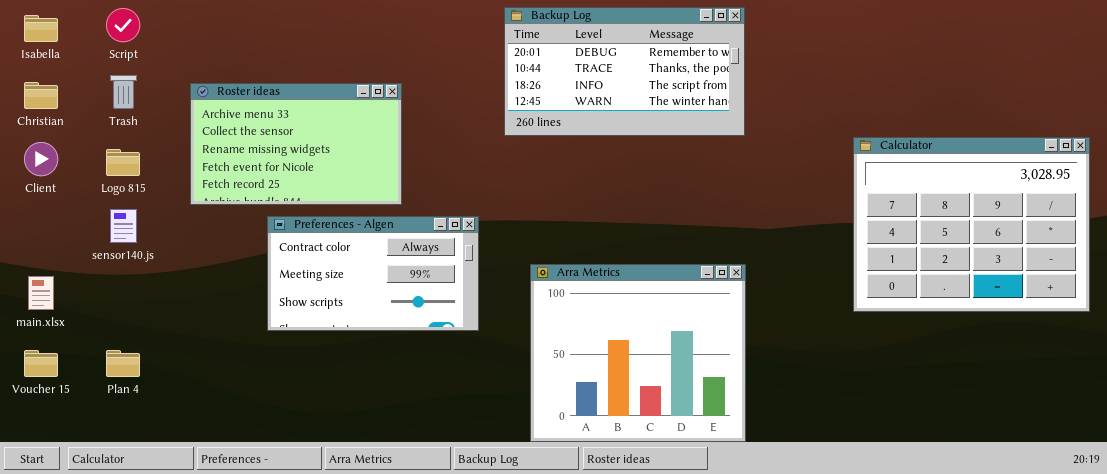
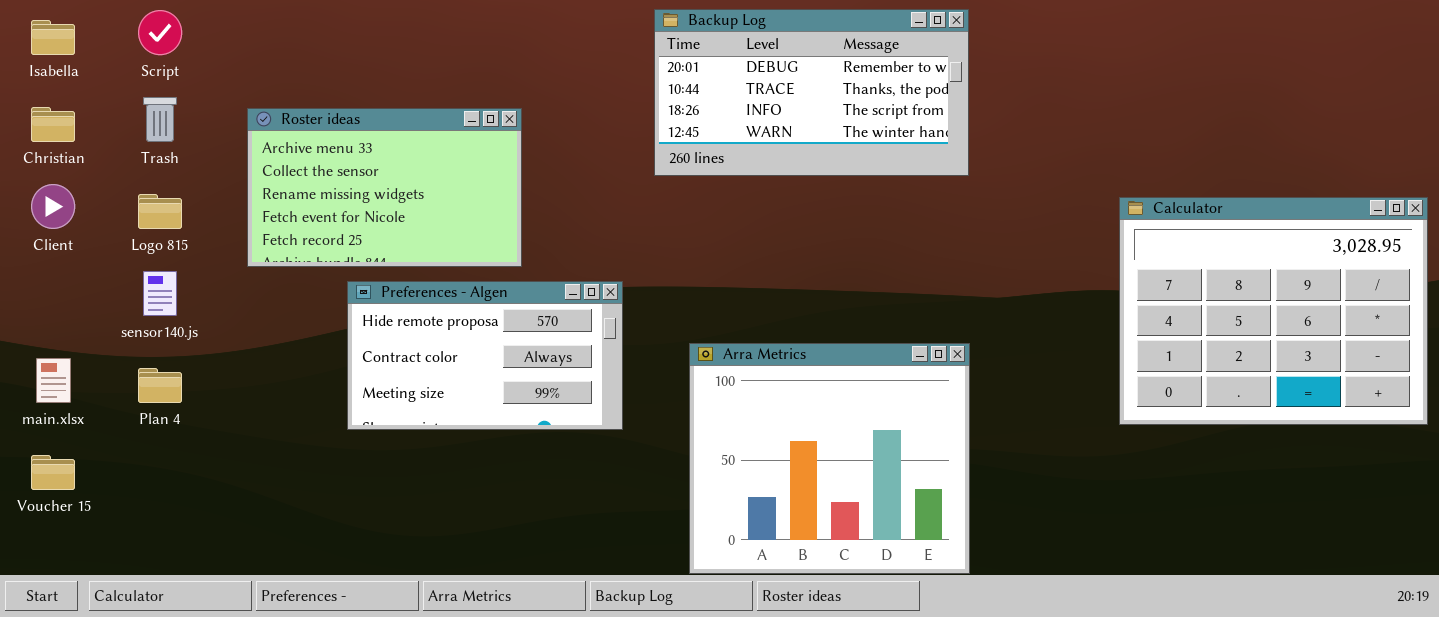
Calculator: [853,137,1090,312] -> [1119,197,1428,425], moved
Preferences - Algen: [267,216,479,331] -> [347,281,623,430], scrolled up 1 row
Plan 4: [106,350,140,377] -> [138,368,182,403], moved

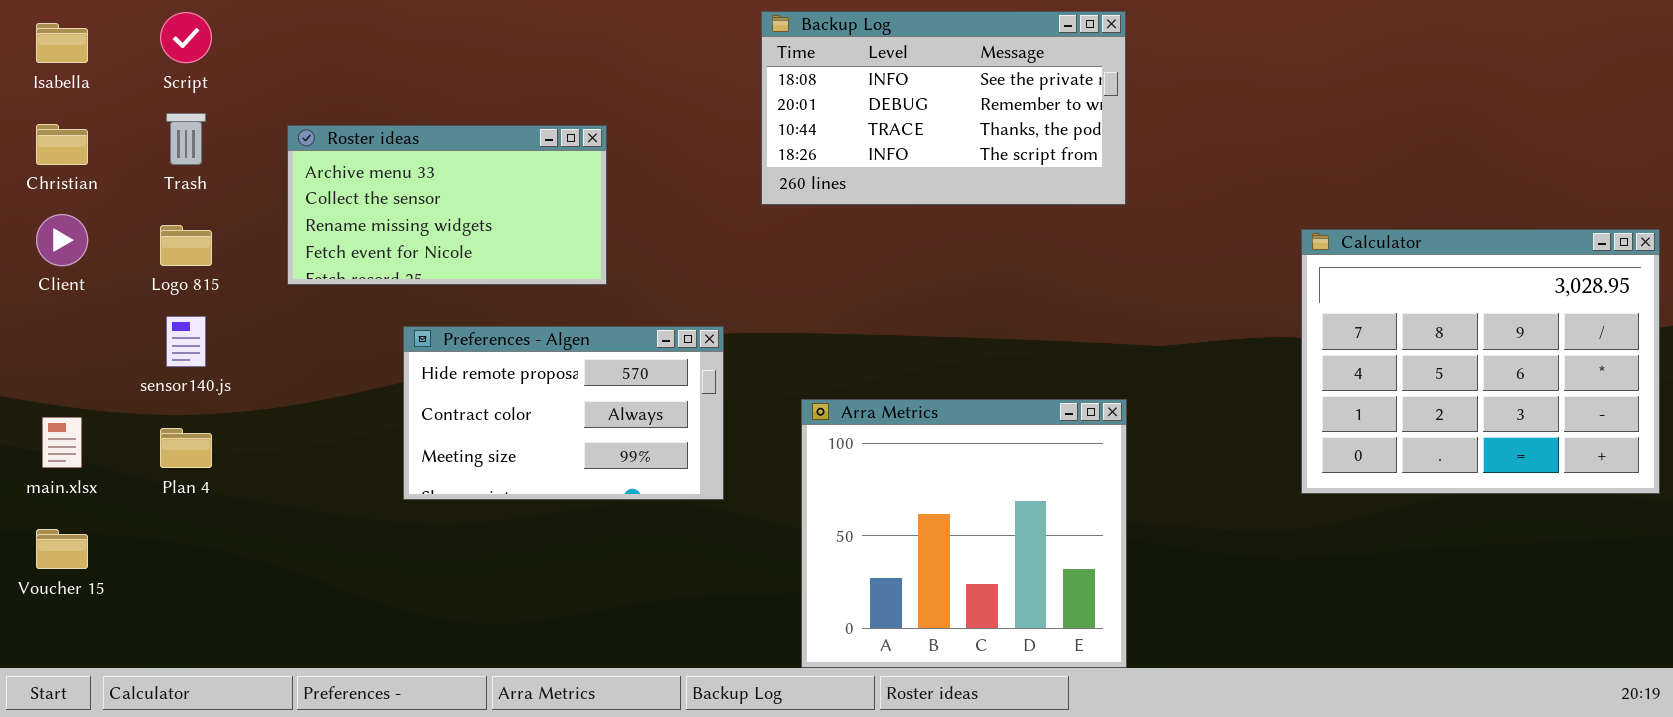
Backup Log: [654,9,969,176] -> [761,11,1126,205], scrolled up 1 row
Roster ideas: [247,108,522,267] -> [287,125,607,285], resized

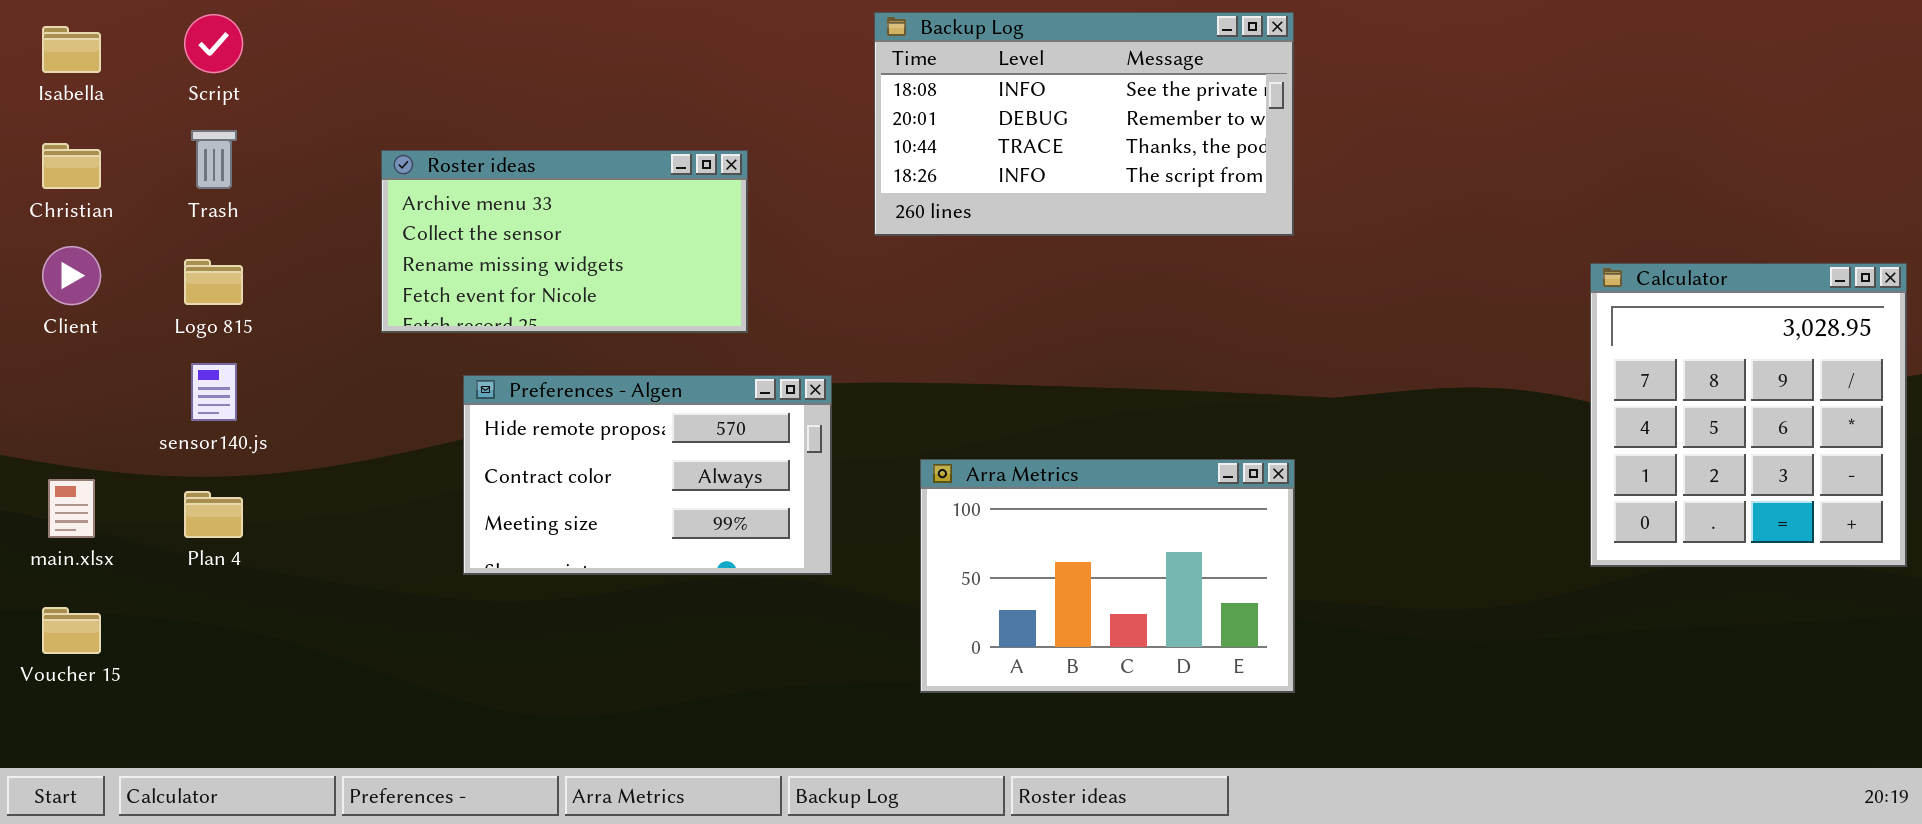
Roster ideas: [287,125,607,285] -> [381,150,748,333], moved
Calculator: [1301,229,1660,494] -> [1590,263,1907,567], resized
Arra Metrics: [801,399,1127,668] -> [920,459,1295,693], resized

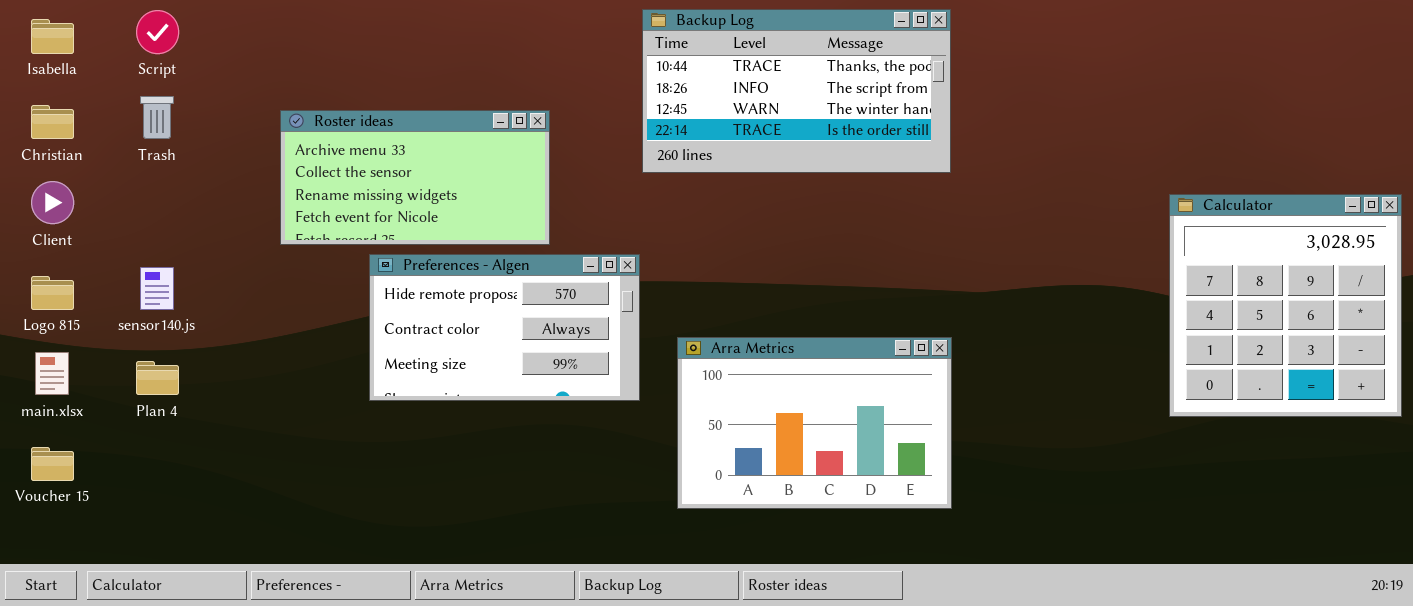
Backup Log: [874,12,1294,236] -> [642,9,951,173], scrolled down 2 rows
Logo 815: [184,259,243,305] -> [31,276,74,310], moved
Preferences - Algen: [463,375,832,575] -> [369,254,640,401], moved

